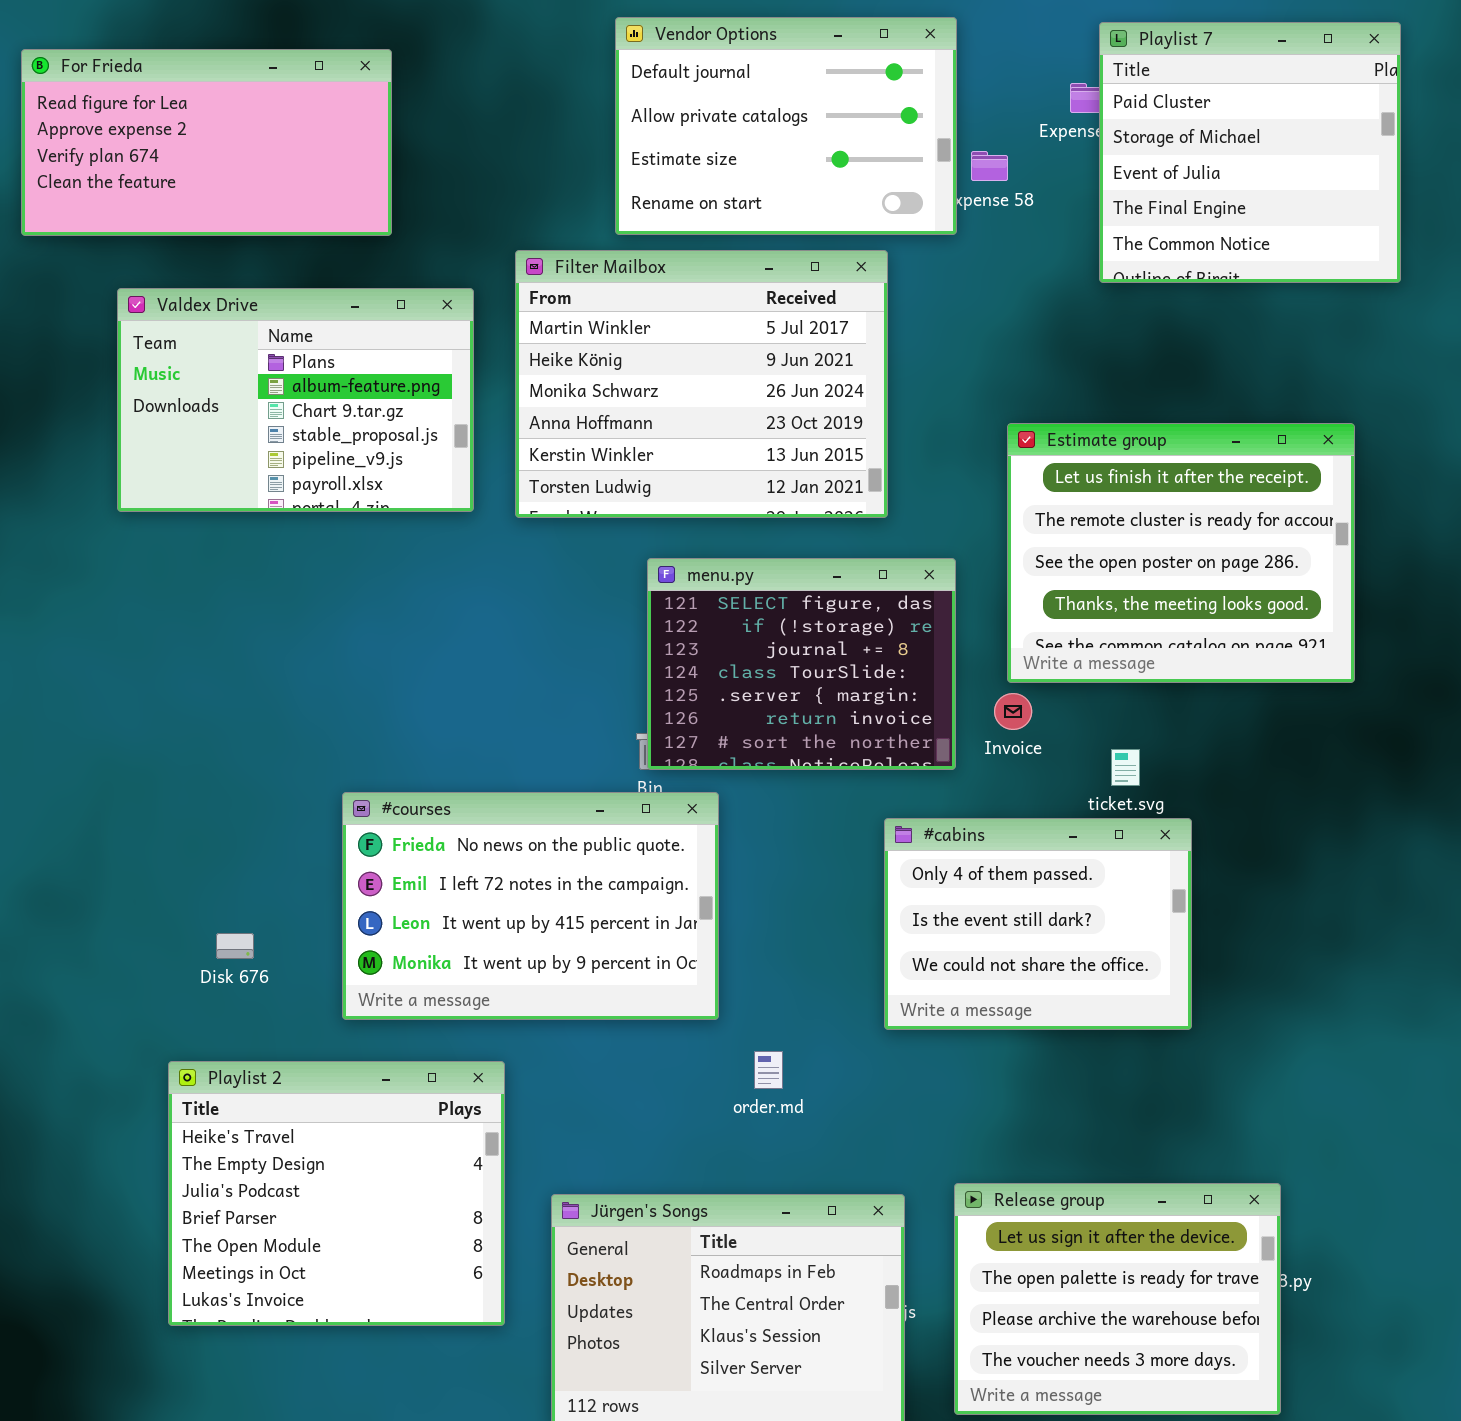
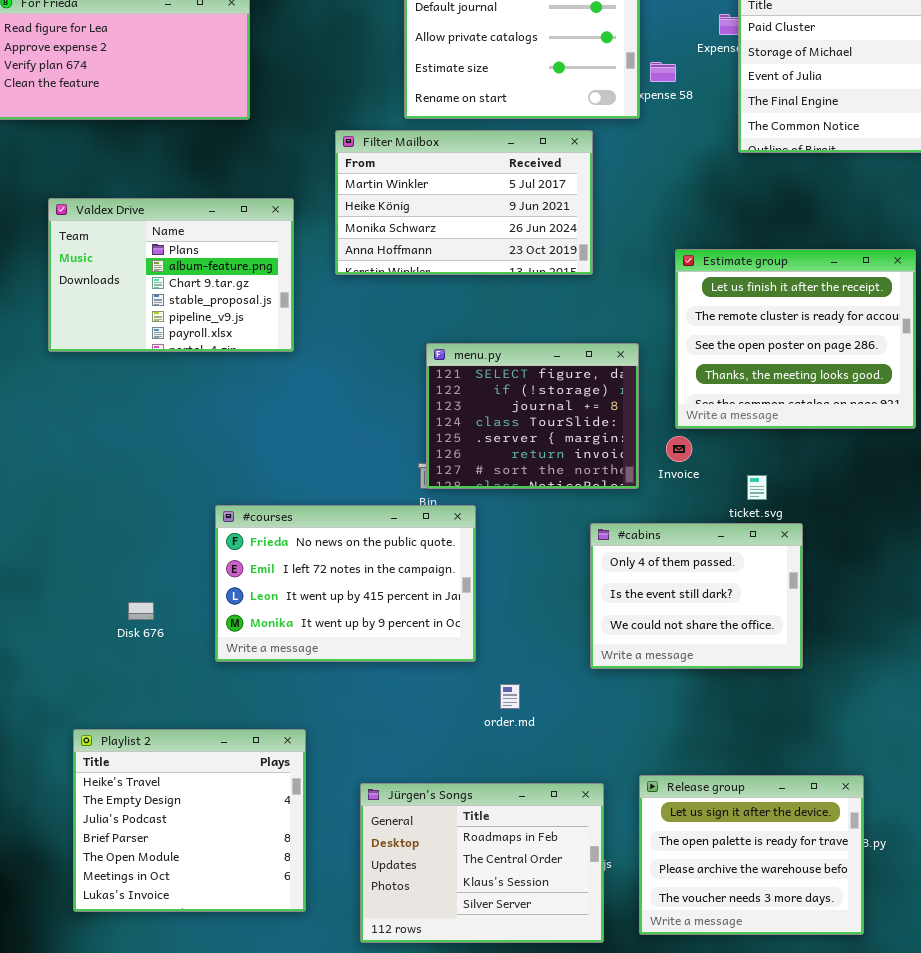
Filter Mailbox: [515,250,888,518] -> [335,130,593,275], resized
Valdex Drive: [117,288,474,512] -> [48,198,294,352], moved
Playlist 2: [168,1061,505,1326] -> [73,729,306,912], moved

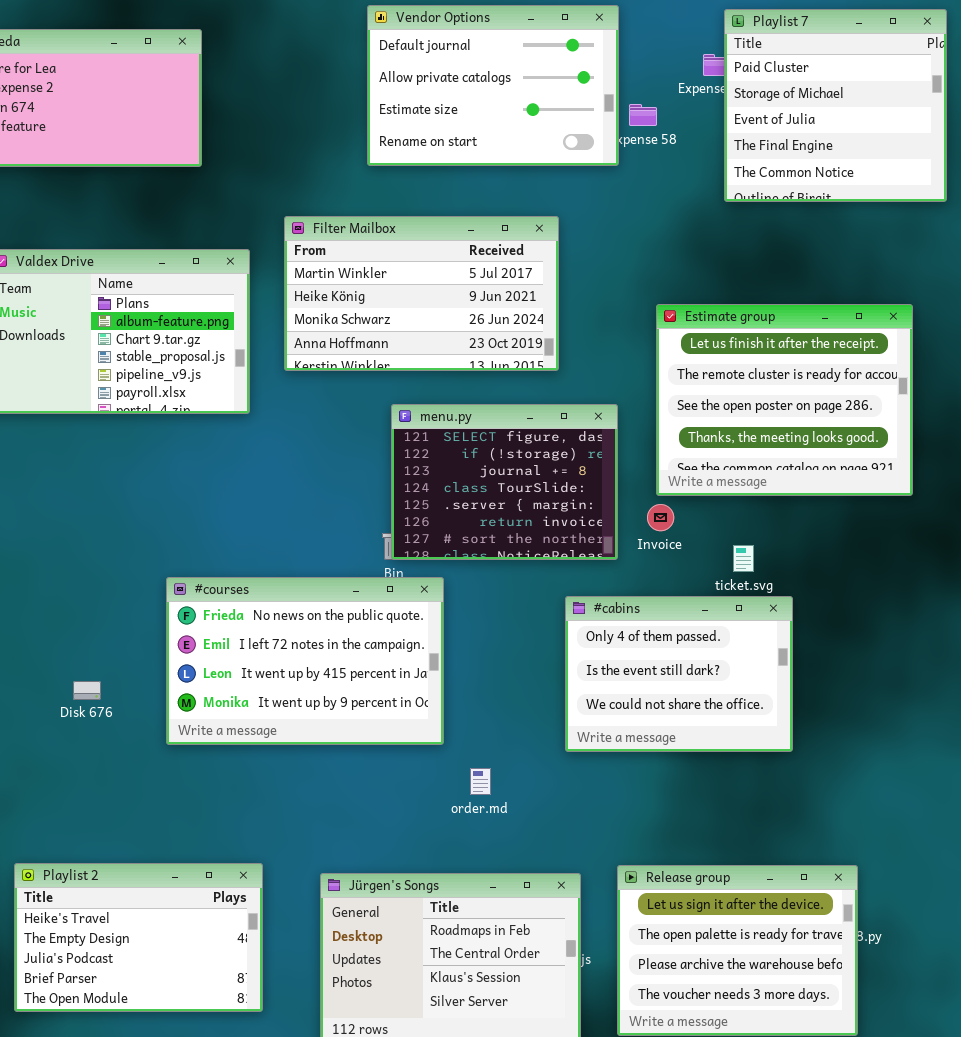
Filter Mailbox: [335,130,593,275] -> [284,216,559,371], moved
Playlist 2: [73,729,306,912] -> [14,863,263,1012], resized

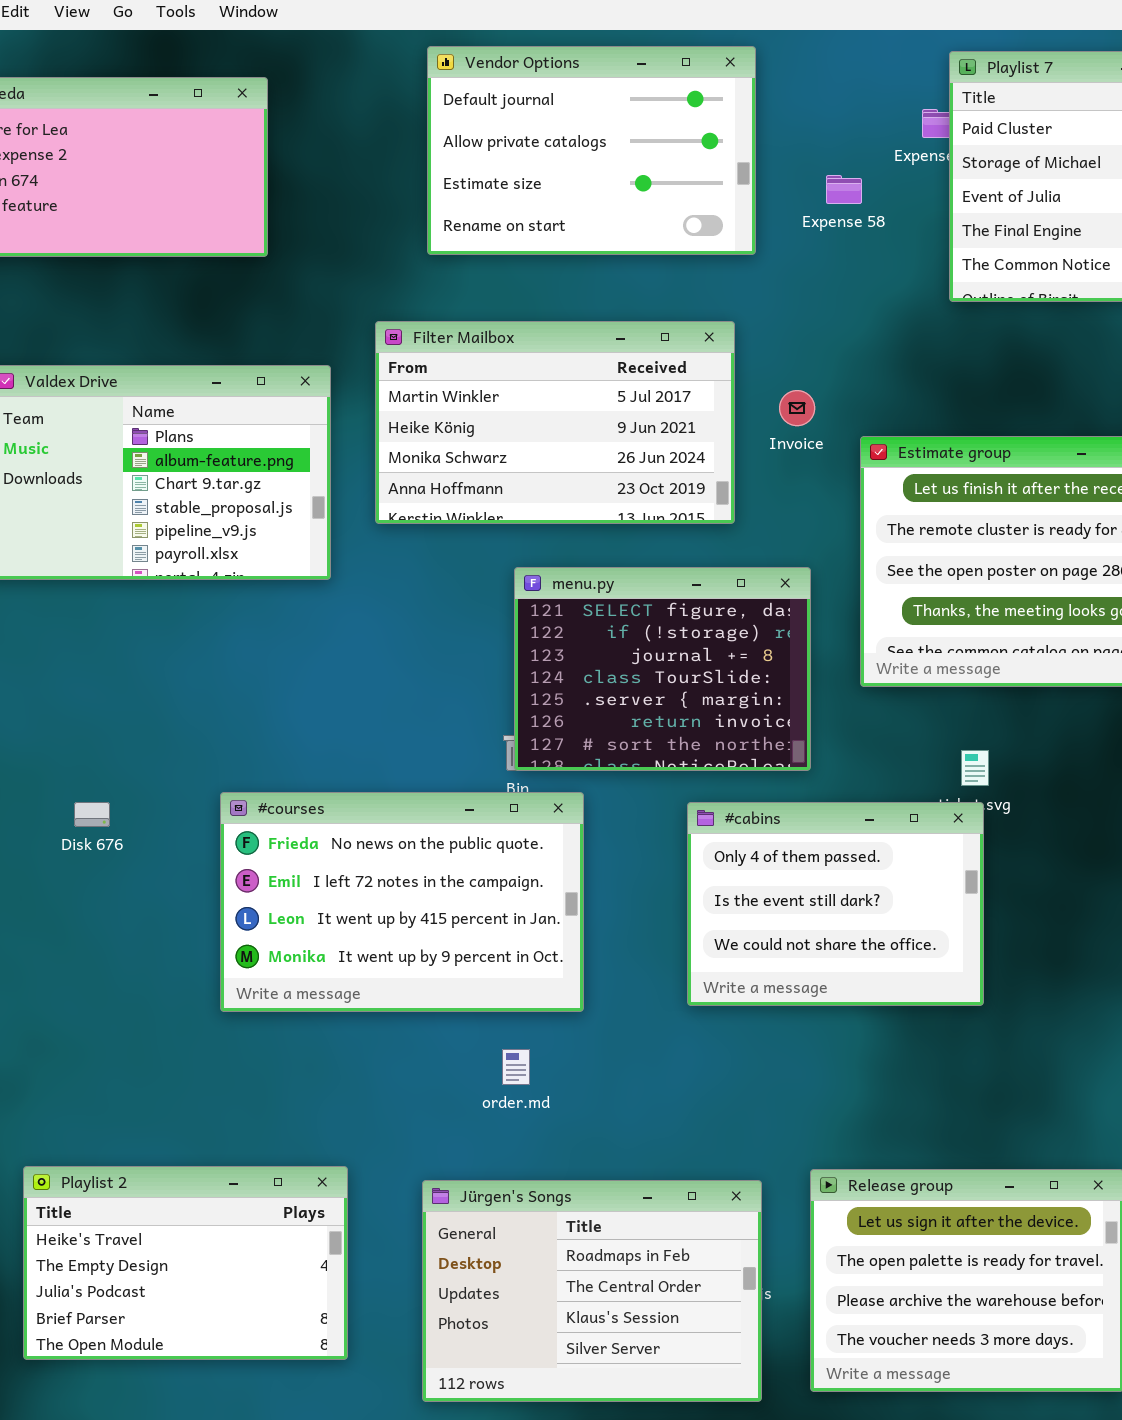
Vendor Options: [367,5,619,166] -> [427,46,756,255], moved
Invoice: [647,504,674,531] -> [779,390,815,426], moved
#cabins: [565,596,793,752] -> [687,802,984,1006], moved
Disk 676: [73,681,101,700] -> [74,802,110,827], moved
order.md: [470,768,491,795] -> [502,1049,530,1085], moved

